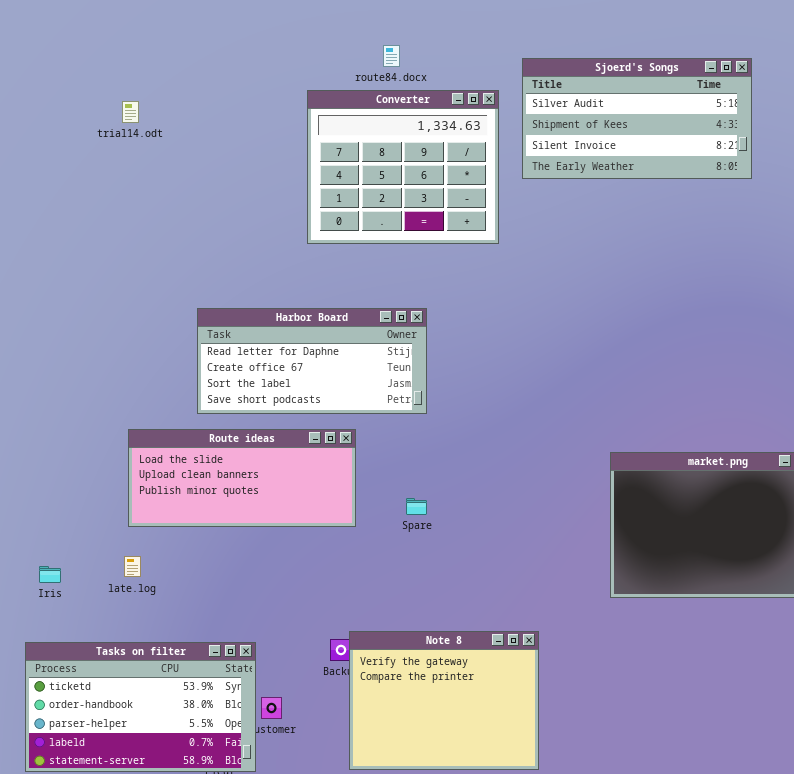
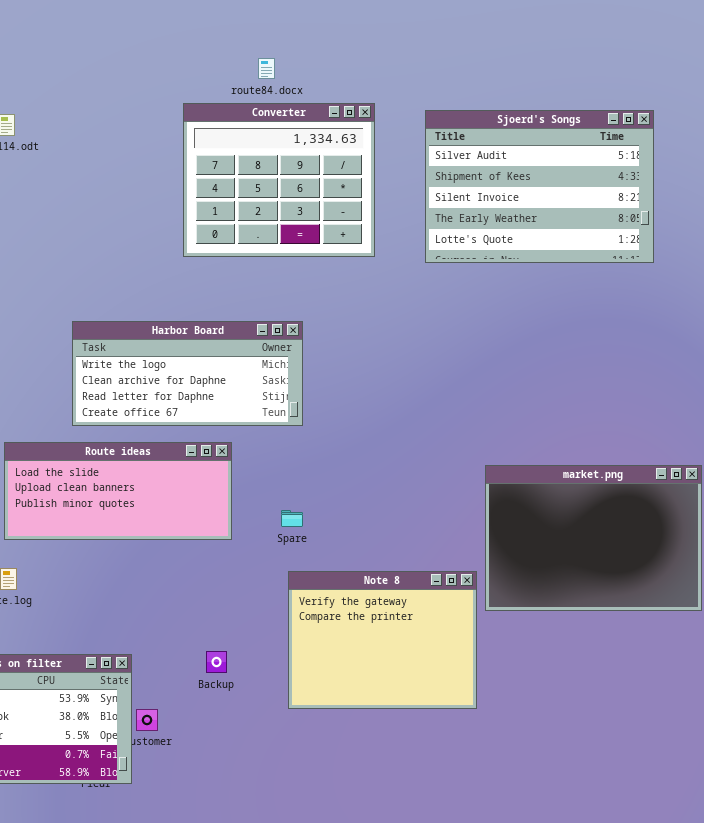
Sjoerd's Songs: [522,58,752,179] -> [425,110,654,263], moved, resized
Harbor Board: [197,308,427,414] -> [72,321,303,426], scrolled up 2 rows
Note 8: [349,631,539,770] -> [288,571,477,709], moved

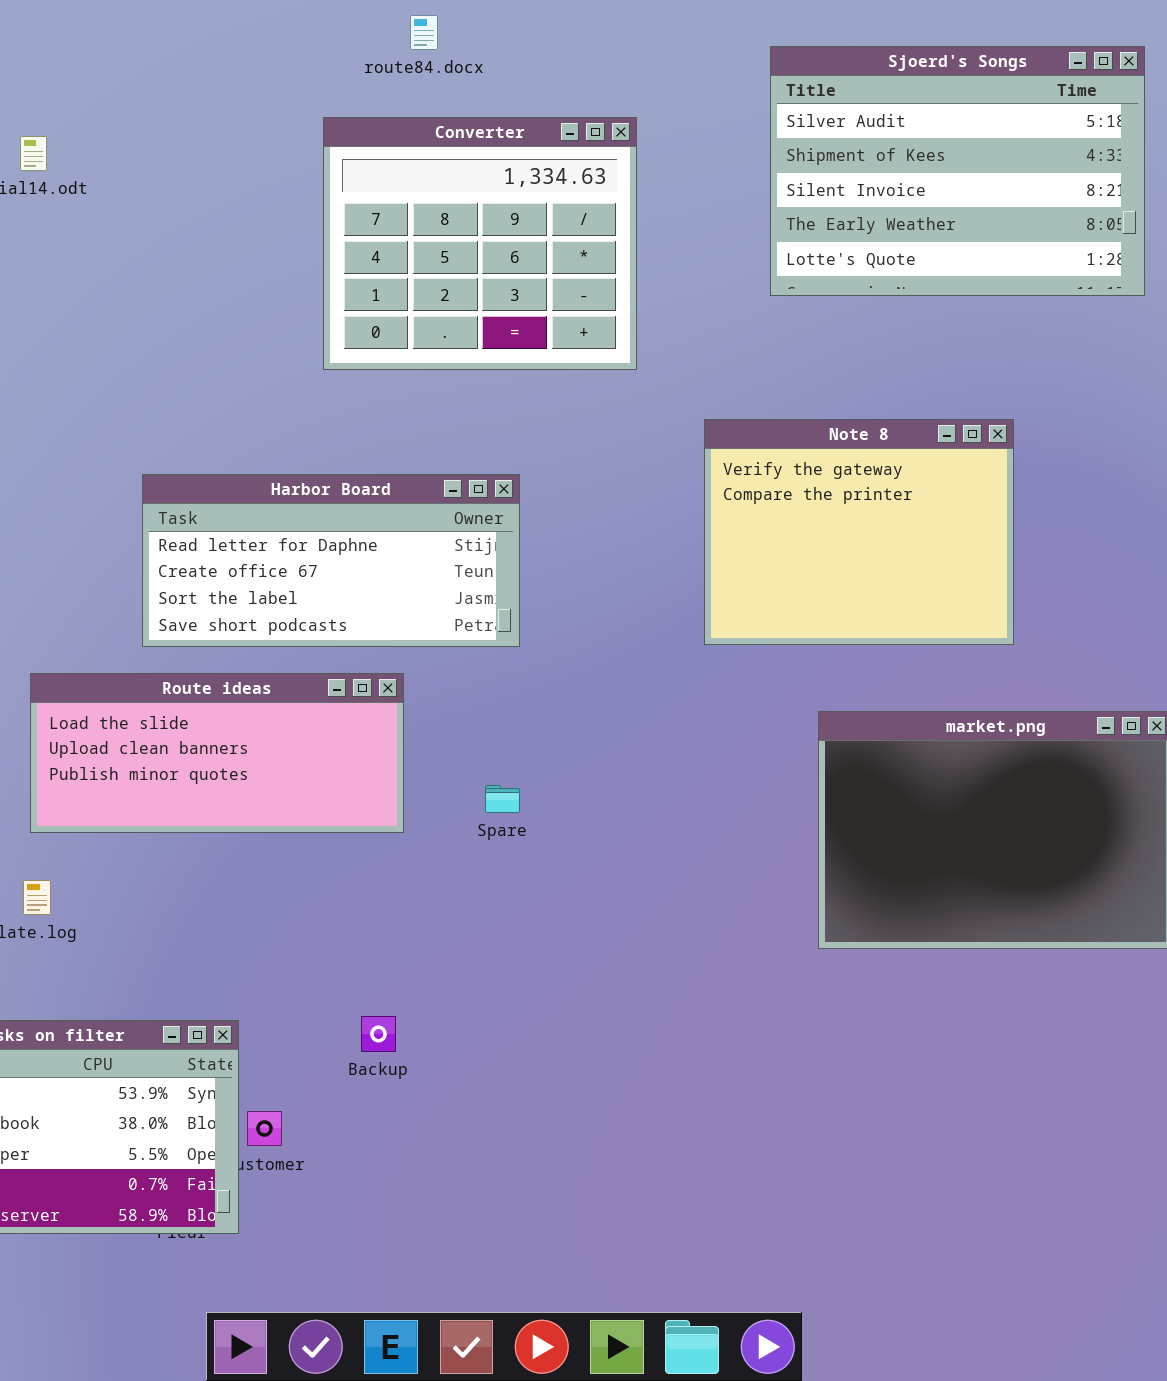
route84.docx: [258,58,275,79] -> [410,15,438,50], moved
Sjoerd's Songs: [425,110,654,263] -> [770,46,1145,296], moved
Harbor Board: [72,321,303,426] -> [142,474,520,647], scrolled down 2 rows
Note 8: [288,571,477,709] -> [704,419,1014,645], moved

